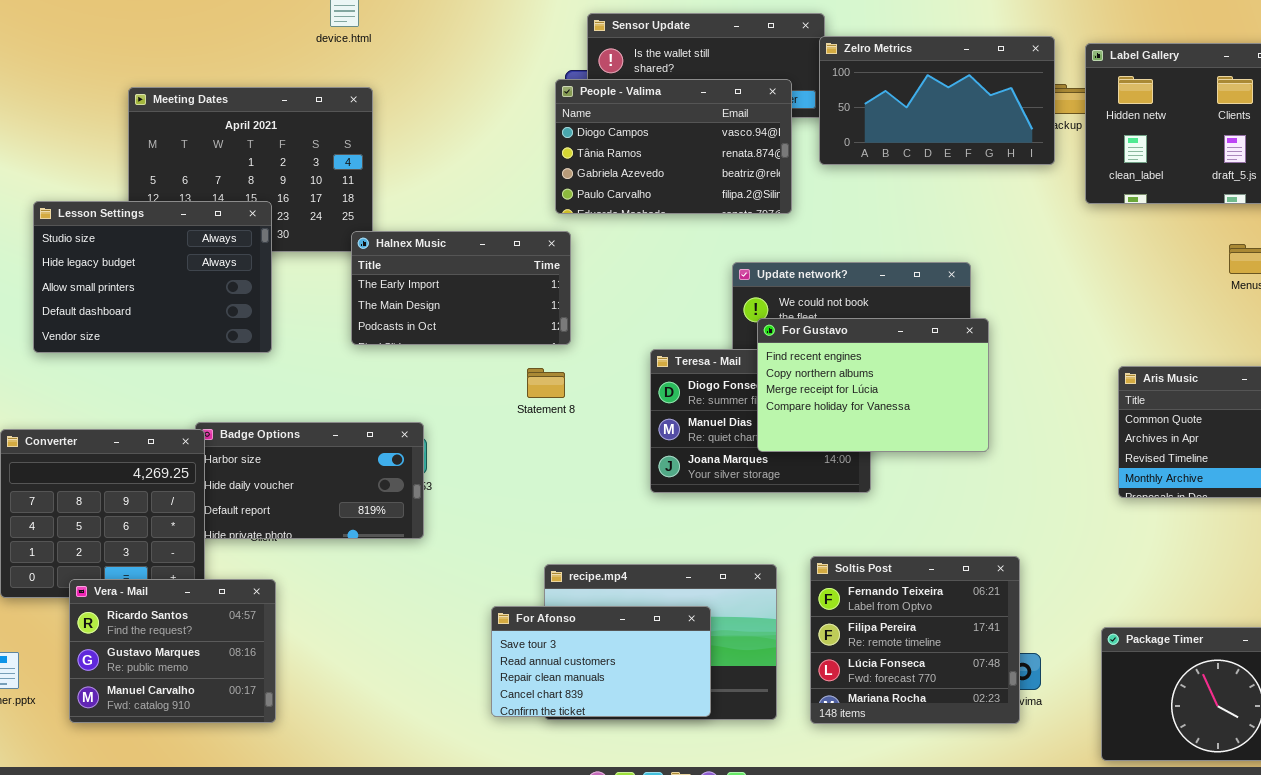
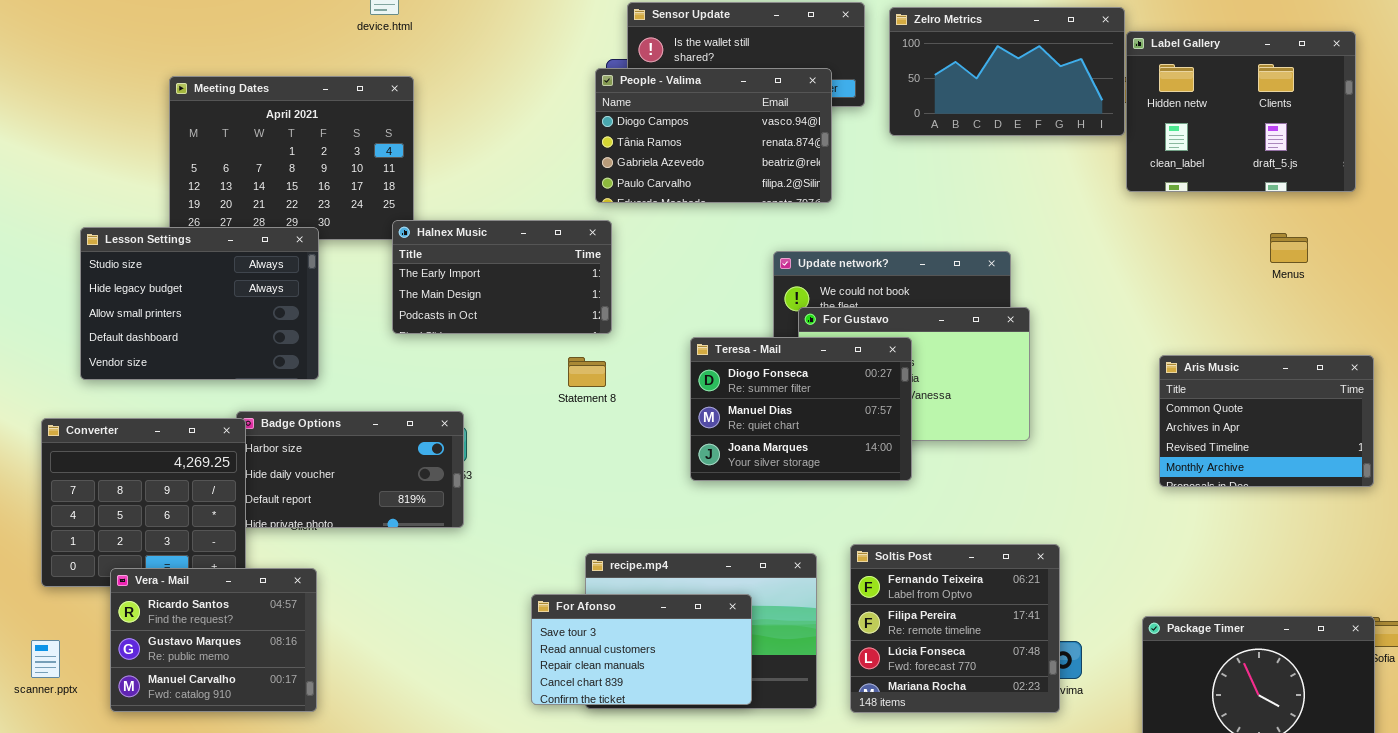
Zelro Metrics: [819,36,1055,165] -> [889,7,1125,136], moved
Lesson Settings: [33,201,272,353] -> [80,227,319,380], moved
Teresa - Mail: [650,349,871,493] -> [690,337,912,481], raised

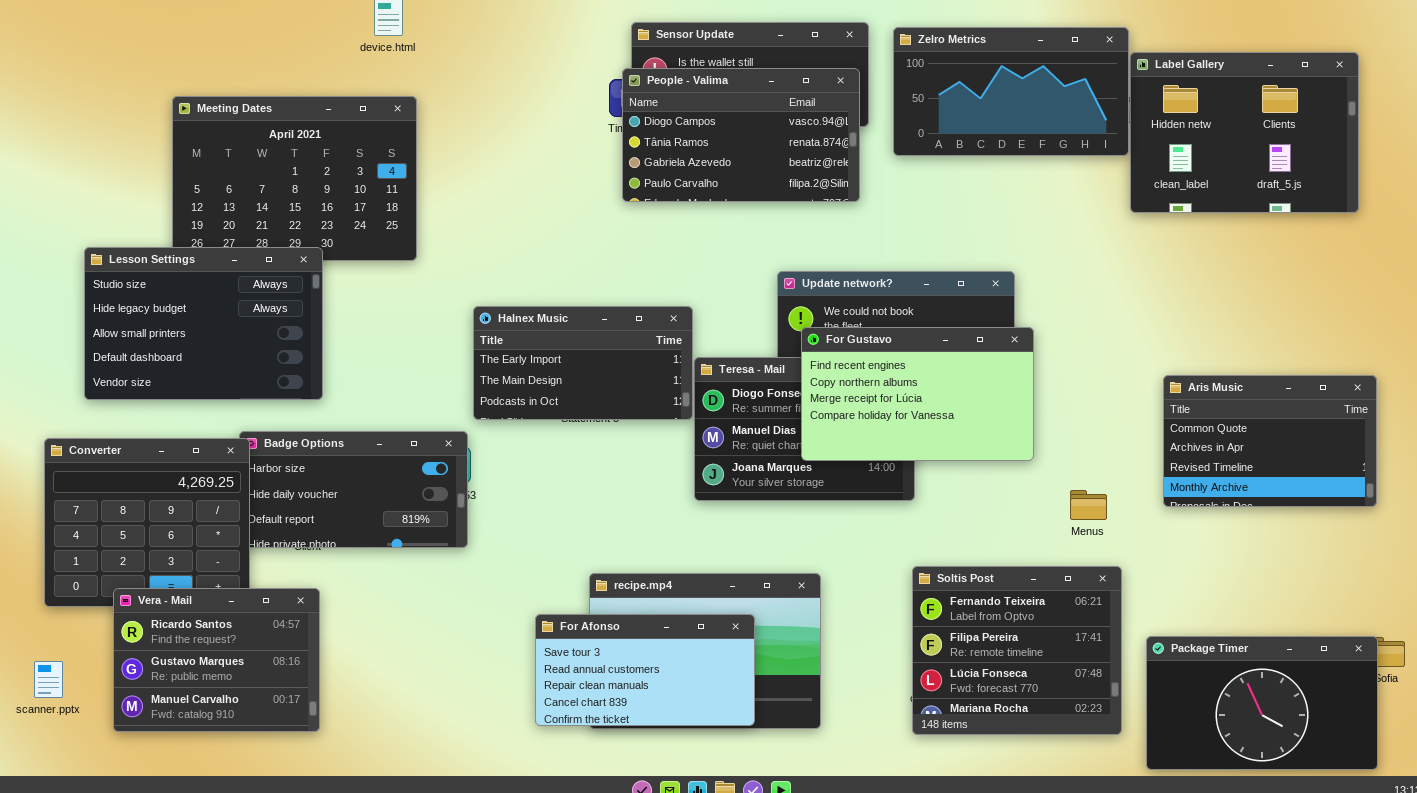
People - Valima: [595,68,832,203] -> [622,68,860,202], moved
Halnex Music: [392,220,612,334] -> [473,306,693,420], moved
Menus: [1270,233,1308,263] -> [1070,490,1107,520], moved
For Gustavo: [798,307,1030,441] -> [801,327,1034,461], raised
Soltis Post: [850,544,1060,713] -> [912,566,1122,735], moved

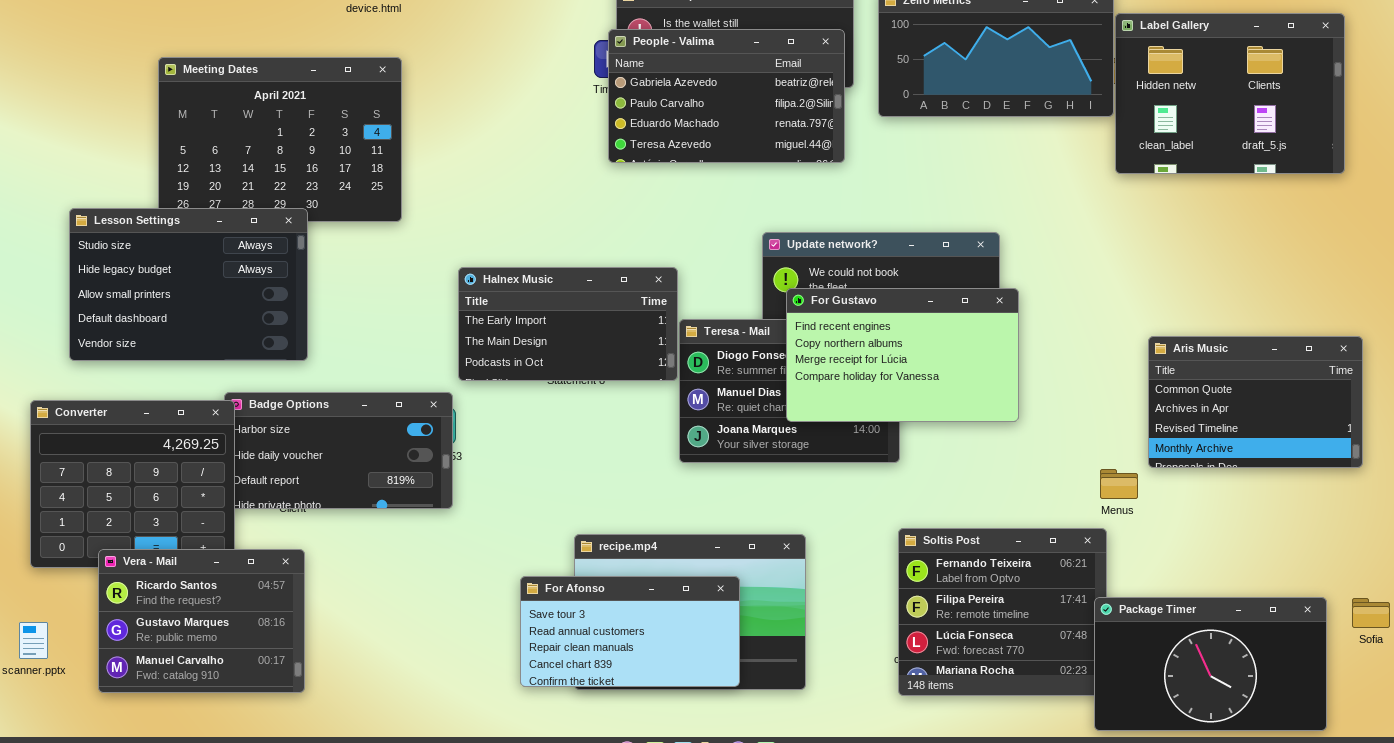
People - Valima: [622,68,860,202] -> [608,29,845,163], scrolled down 2 rows
Menus: [1070,490,1107,520] -> [1100,469,1138,499], moved
Package Timer: [1146,636,1378,770] -> [1094,597,1327,731], moved

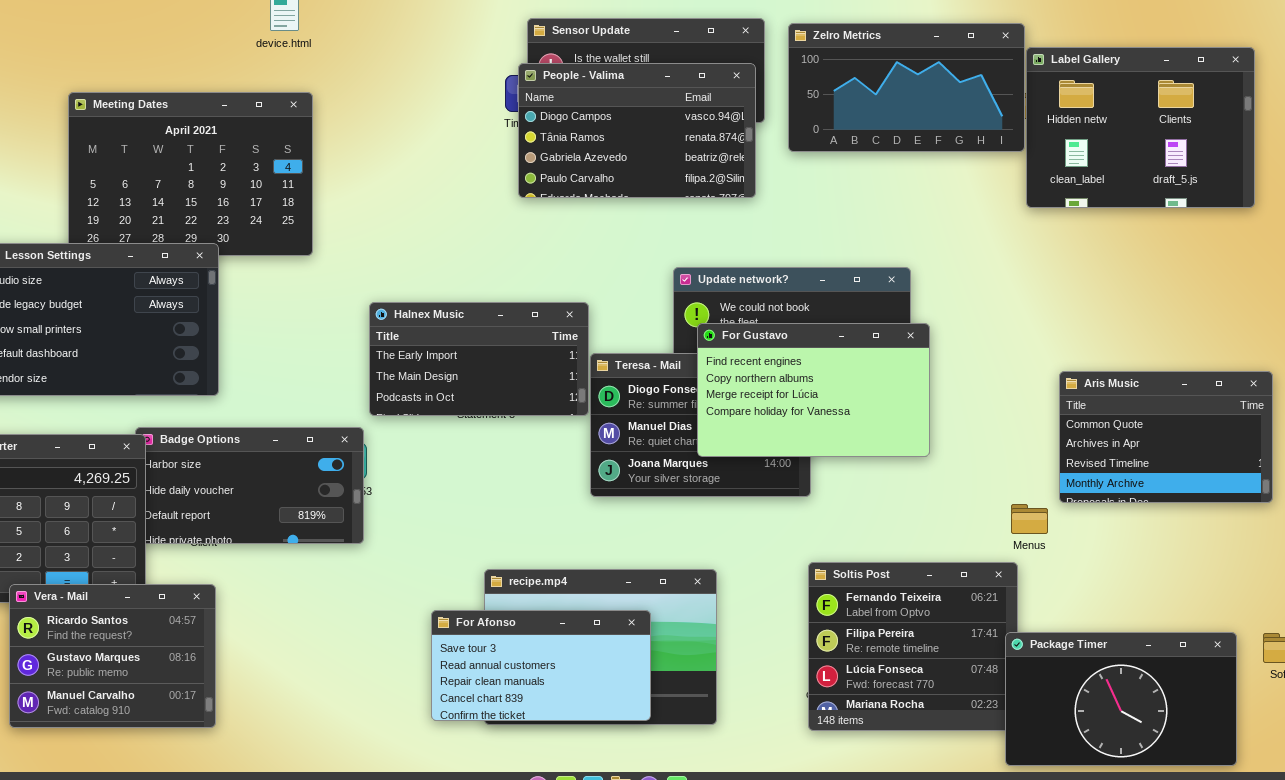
People - Valima: [608,29,845,163] -> [518,63,756,198], scrolled up 2 rows

